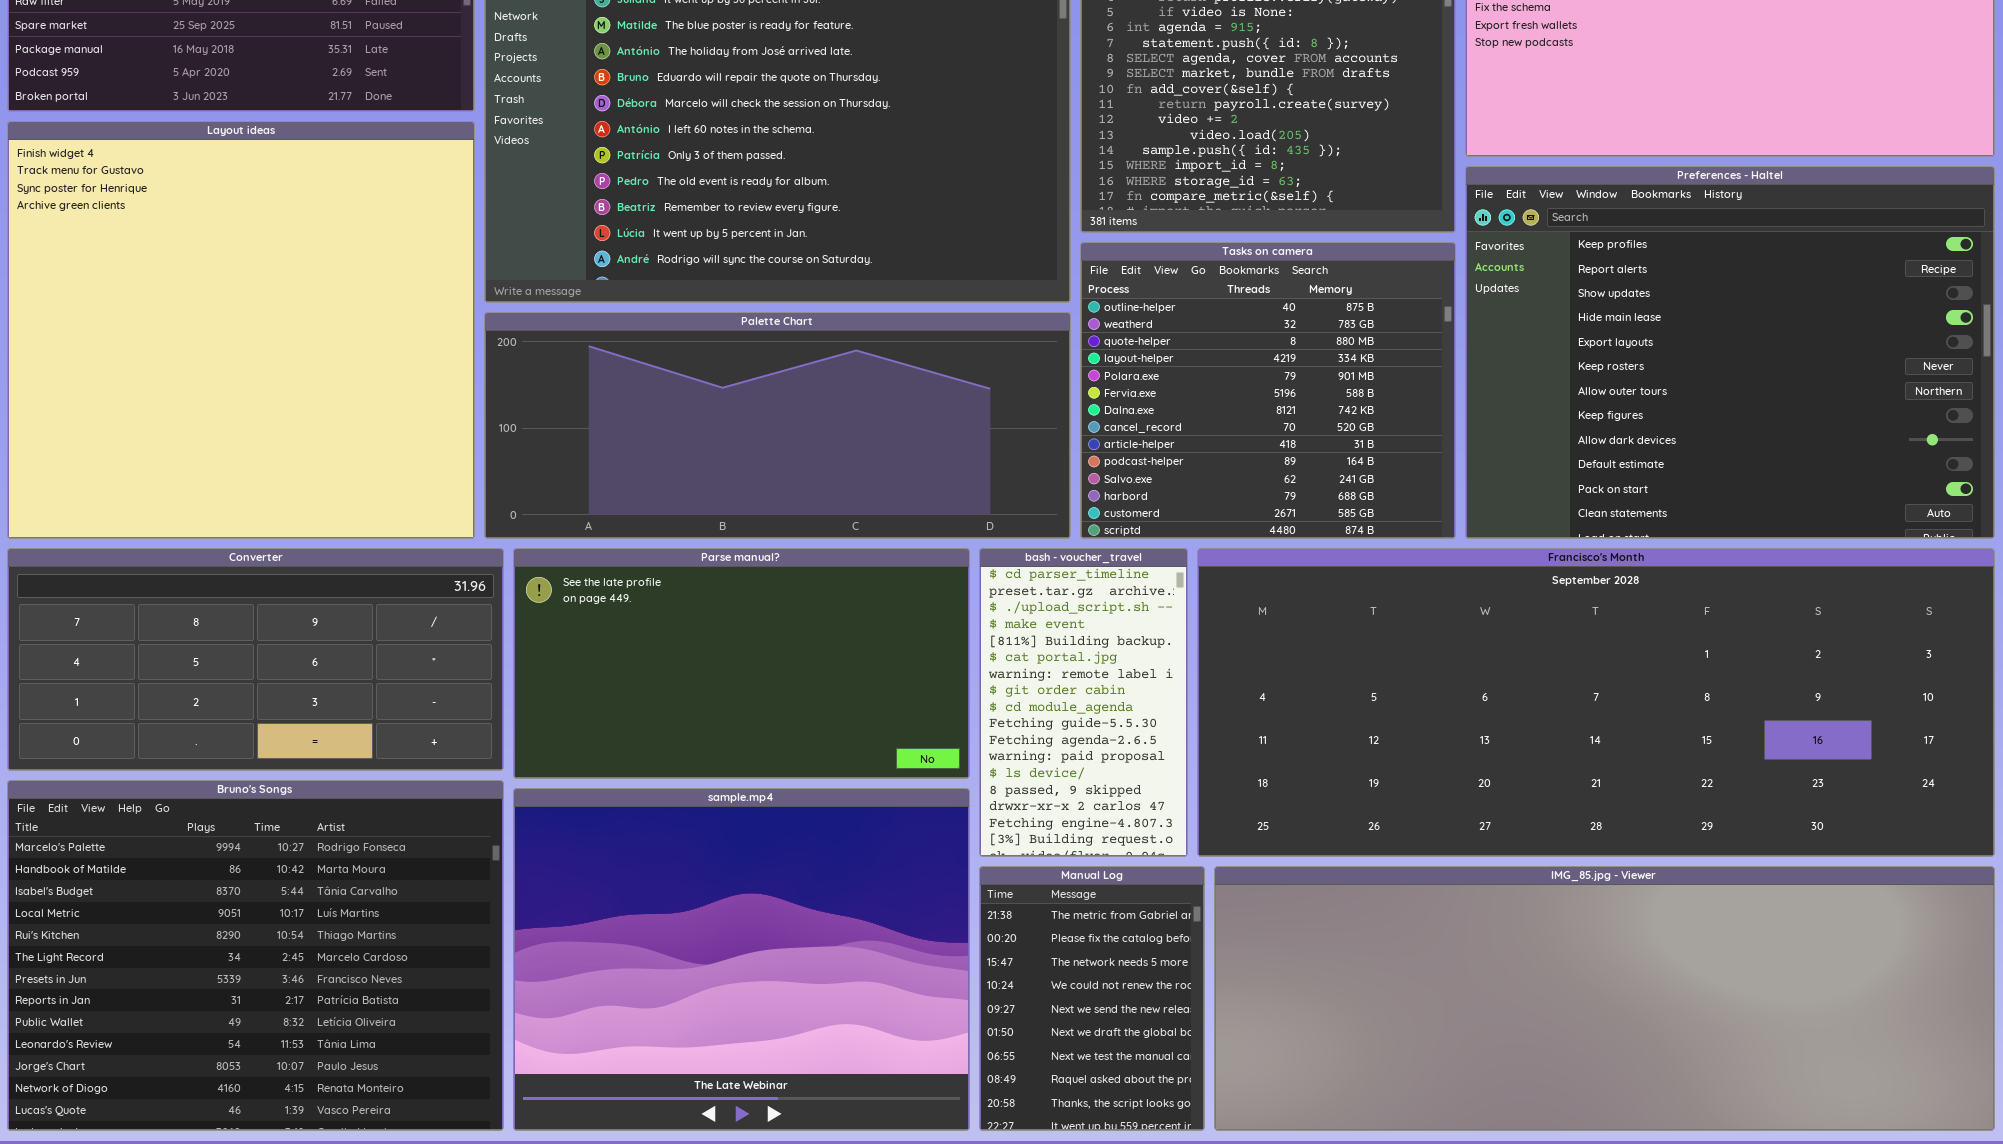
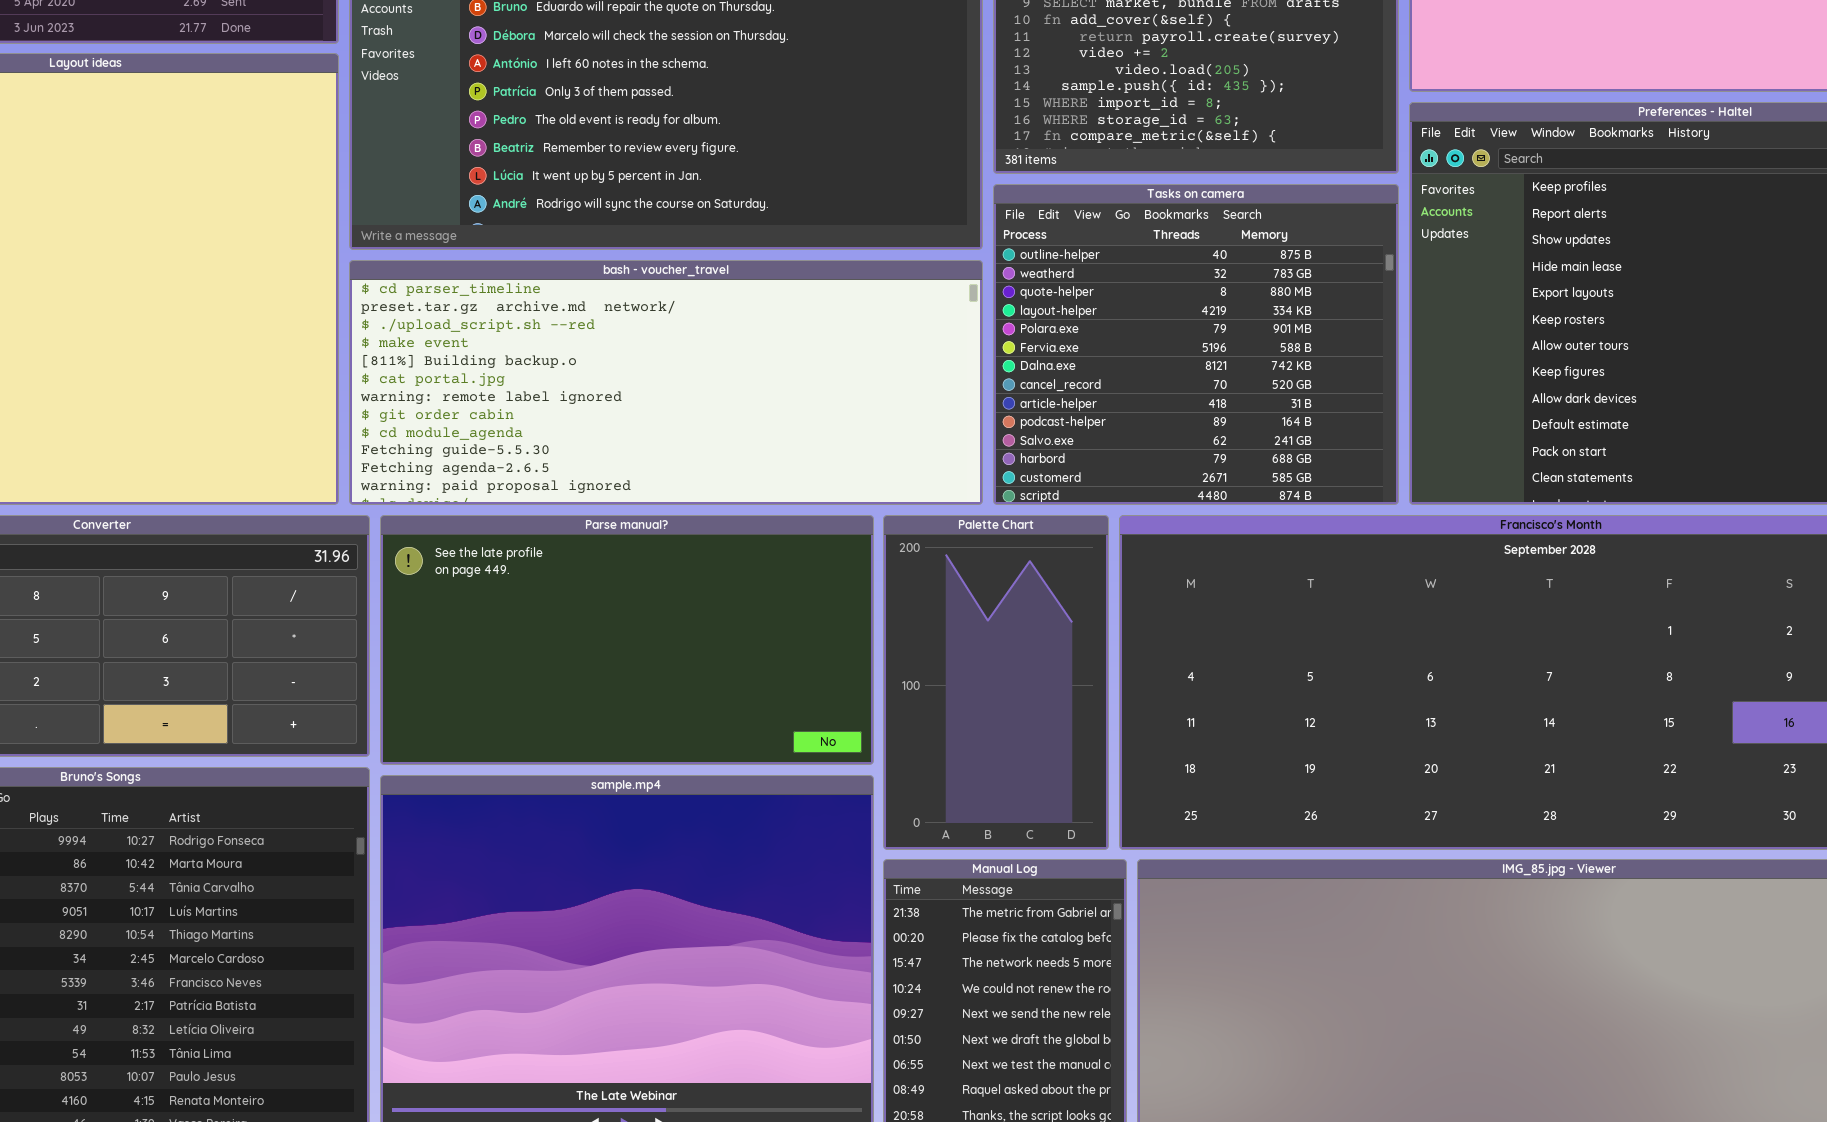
Palette Chart: [484,312,1071,539] -> [883,515,1109,850], moved, resized
bash - voucher_travel: [979,548,1188,857] -> [349,260,983,505], moved, resized

